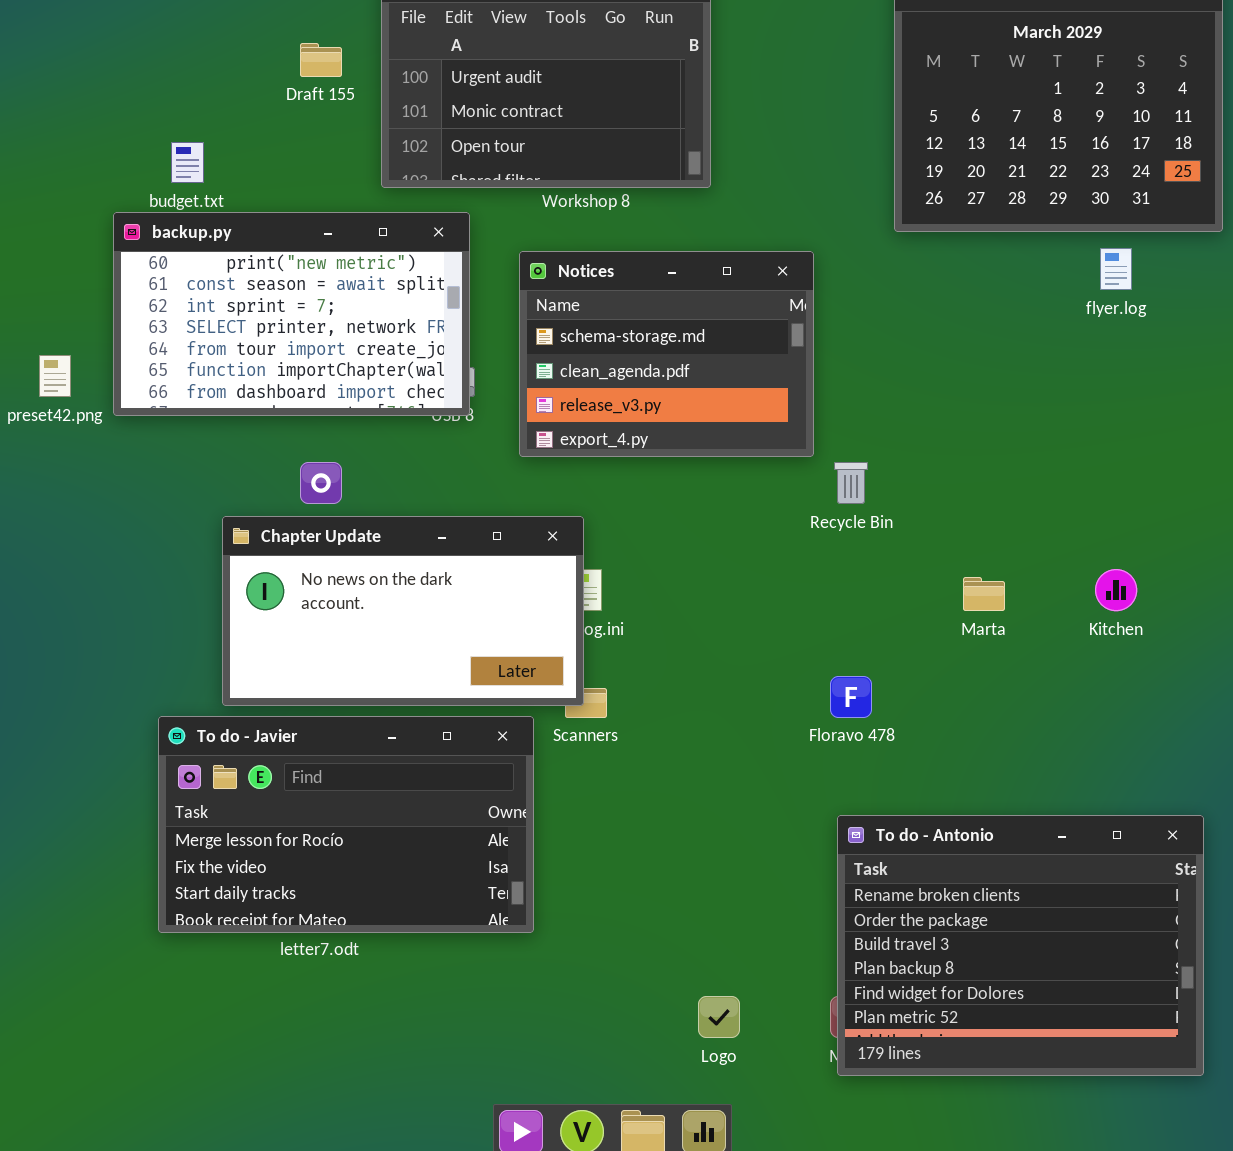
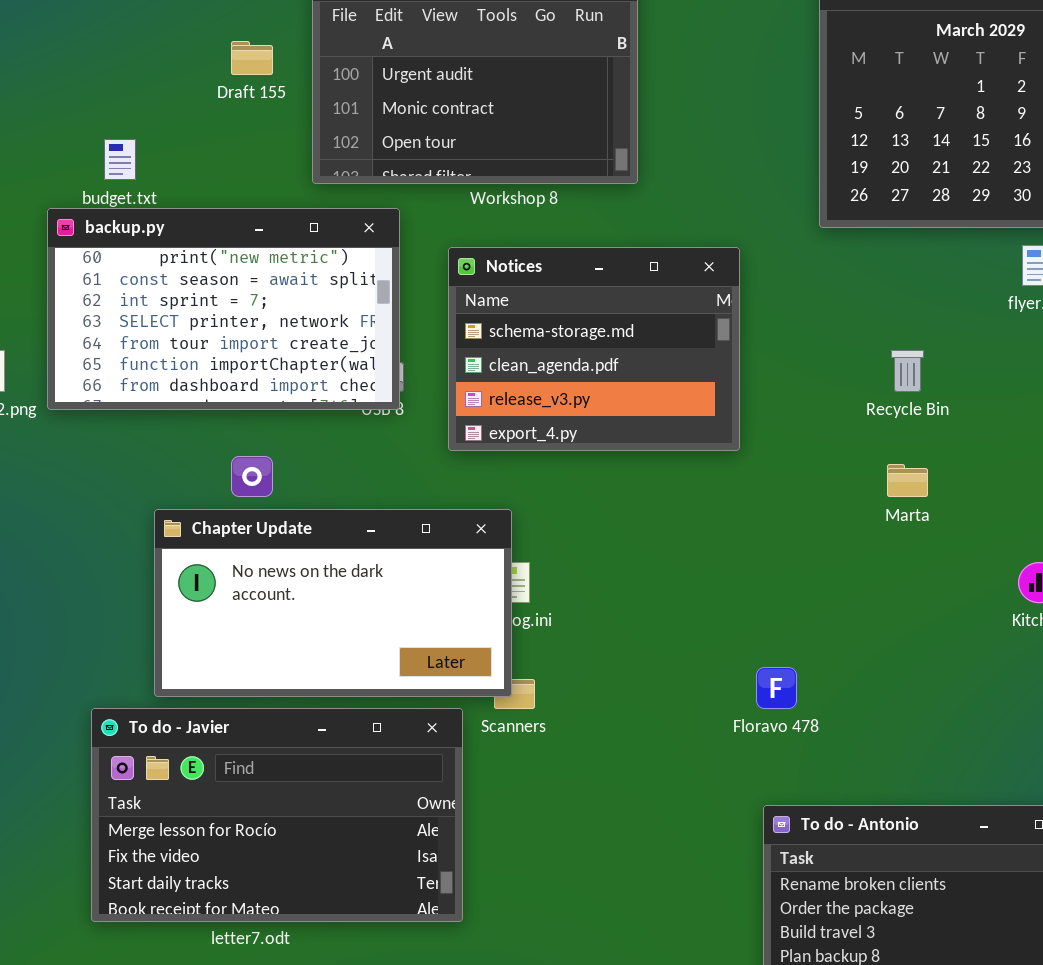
Recycle Bin: [834,462,868,504] -> [891,350,924,392], moved
Marta: [963,577,1005,611] -> [887,464,928,497], moved

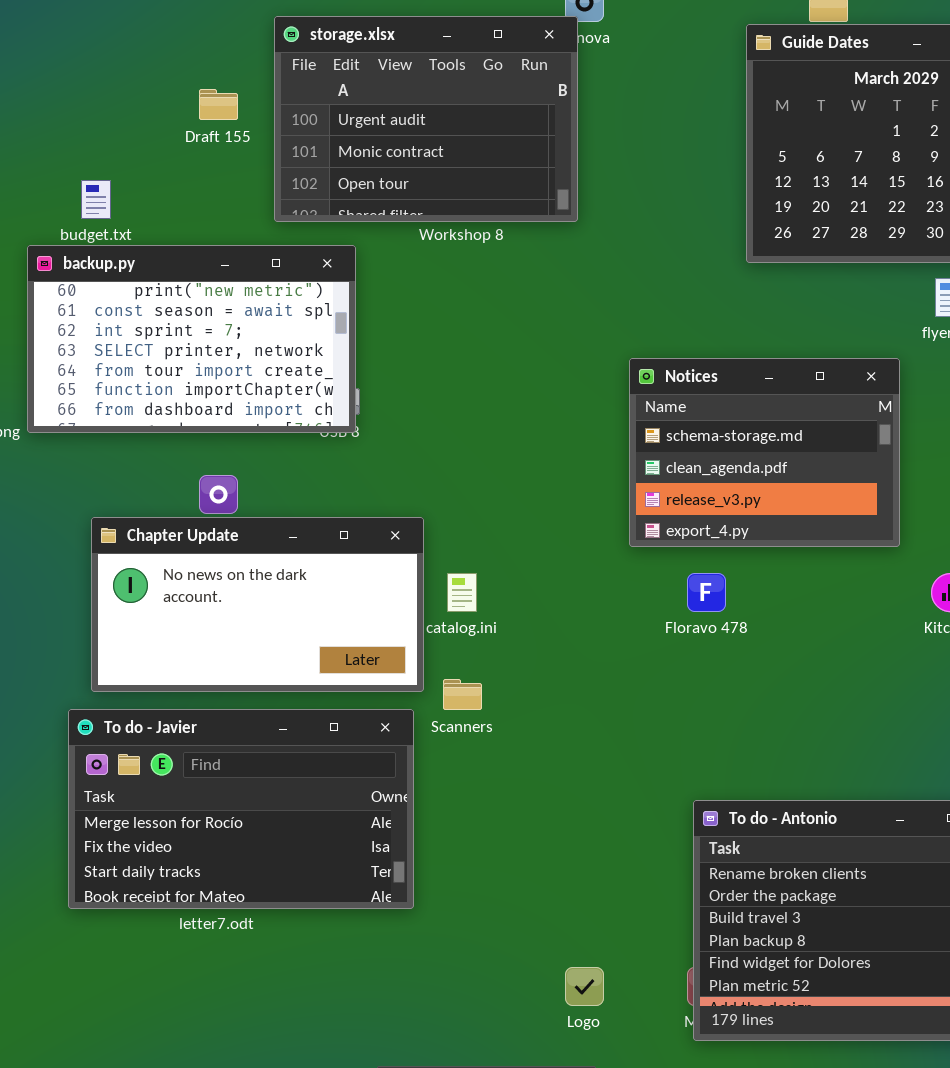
Notices: [448,247,740,451] -> [629,358,900,547], moved
Chapter Update: [154,509,512,697] -> [91,517,424,692], moved
Floravo 478: [756,667,797,709] -> [687,573,726,612], moved

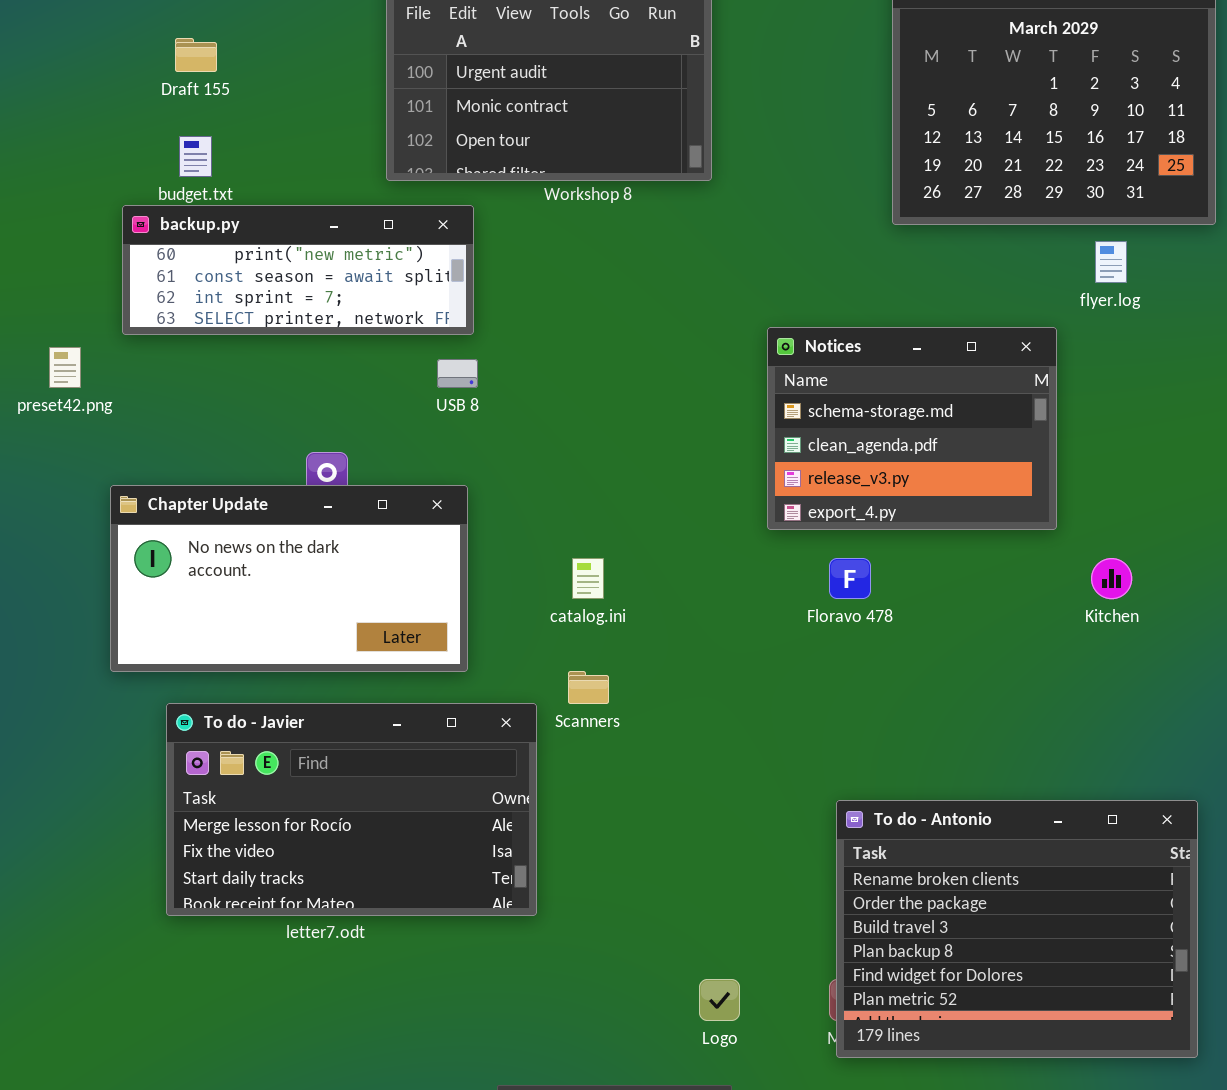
Draft 155: [199,89,238,120] -> [175,38,217,72], moved
backup.py: [27,245,356,433] -> [122,205,474,335], resized
Chapter Update: [91,517,424,692] -> [110,485,468,672], moved

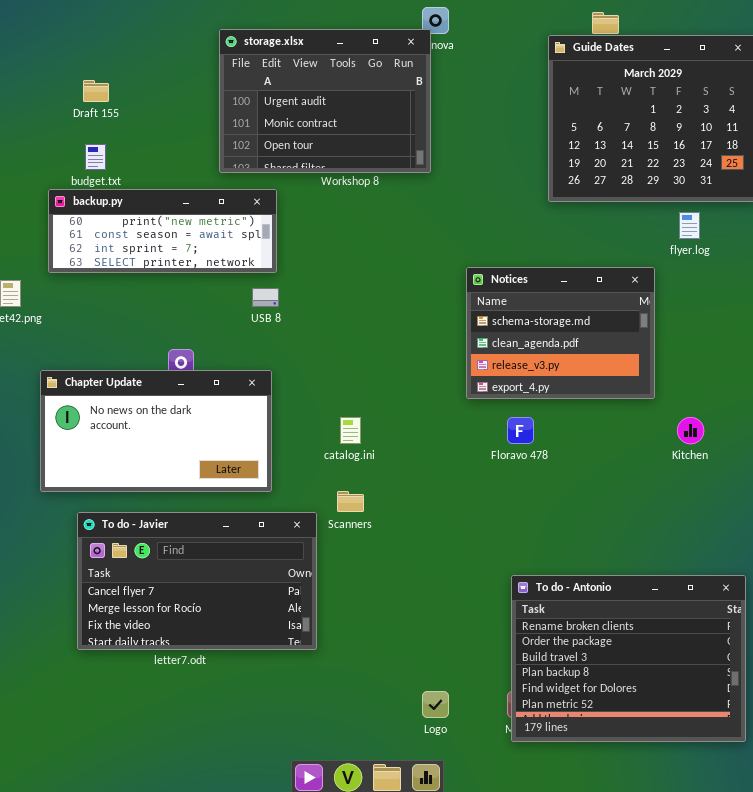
To do - Javier: [166,703,537,916] -> [77,512,317,650], scrolled up 1 row

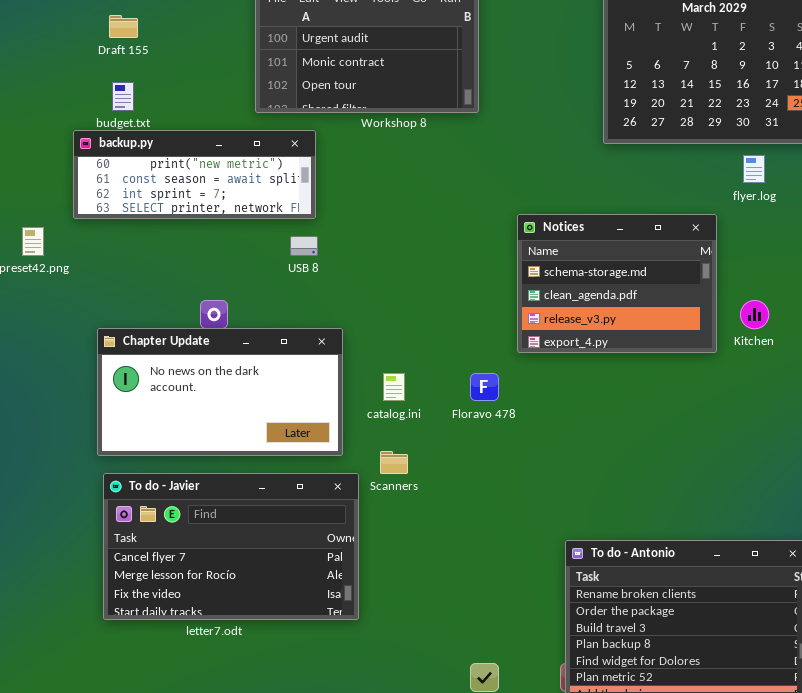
Chapter Update: [40,370,272,492] -> [97,328,343,456], moved
Floravo 478: [507,417,534,444] -> [470,373,499,401], moved
Kitchen: [677,417,704,444] -> [740,300,769,329], moved

